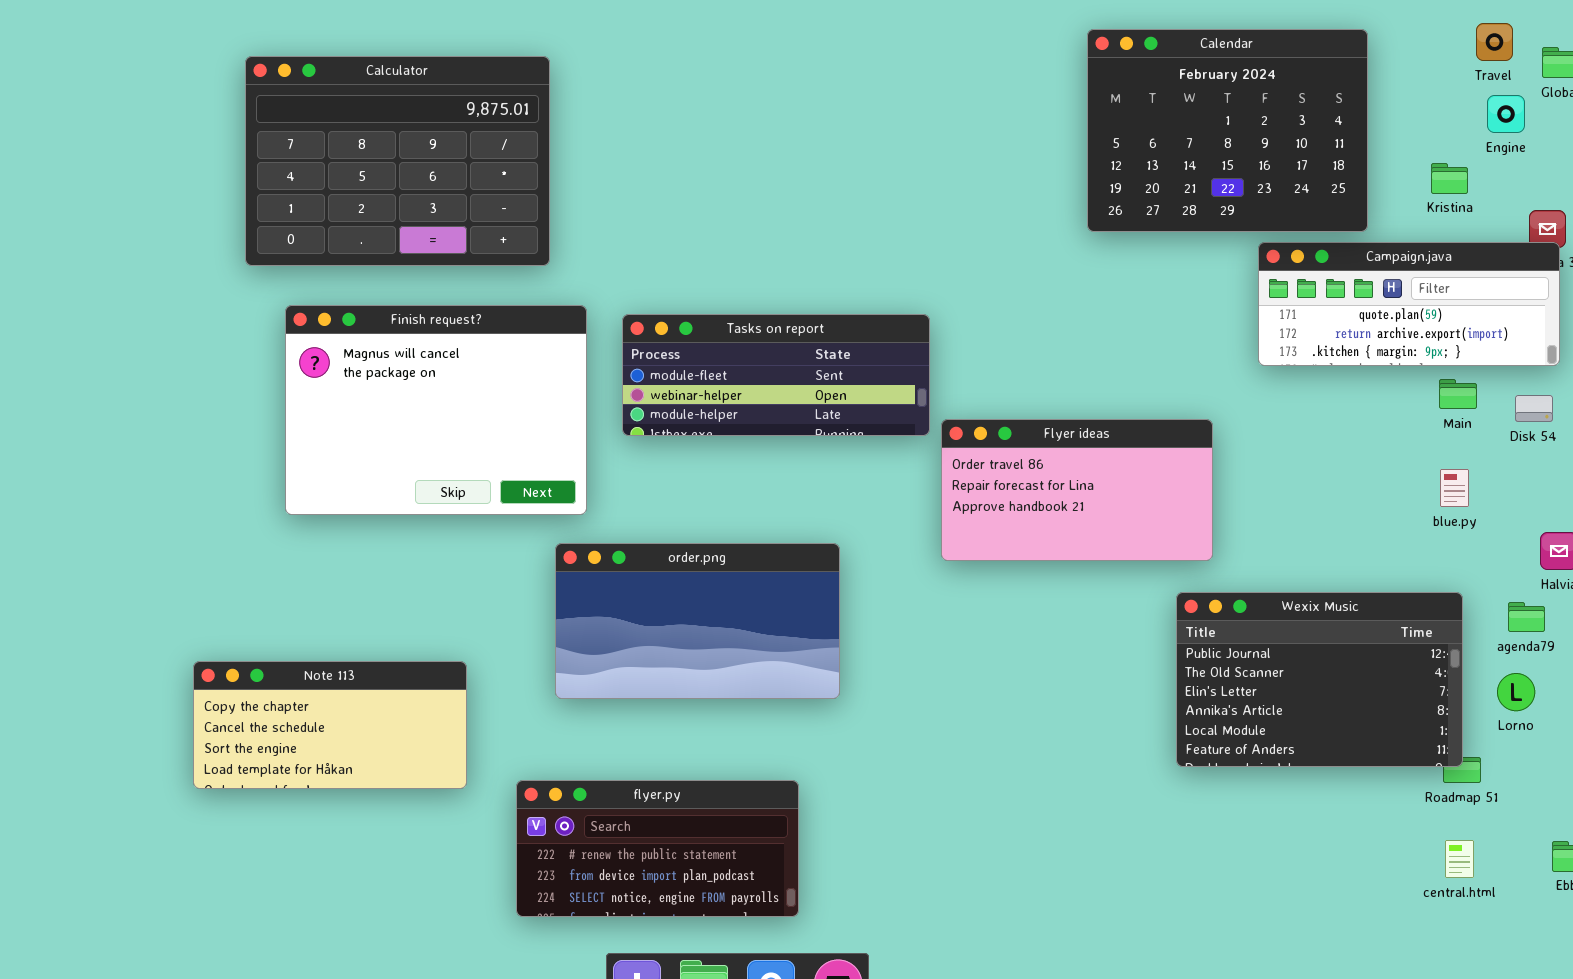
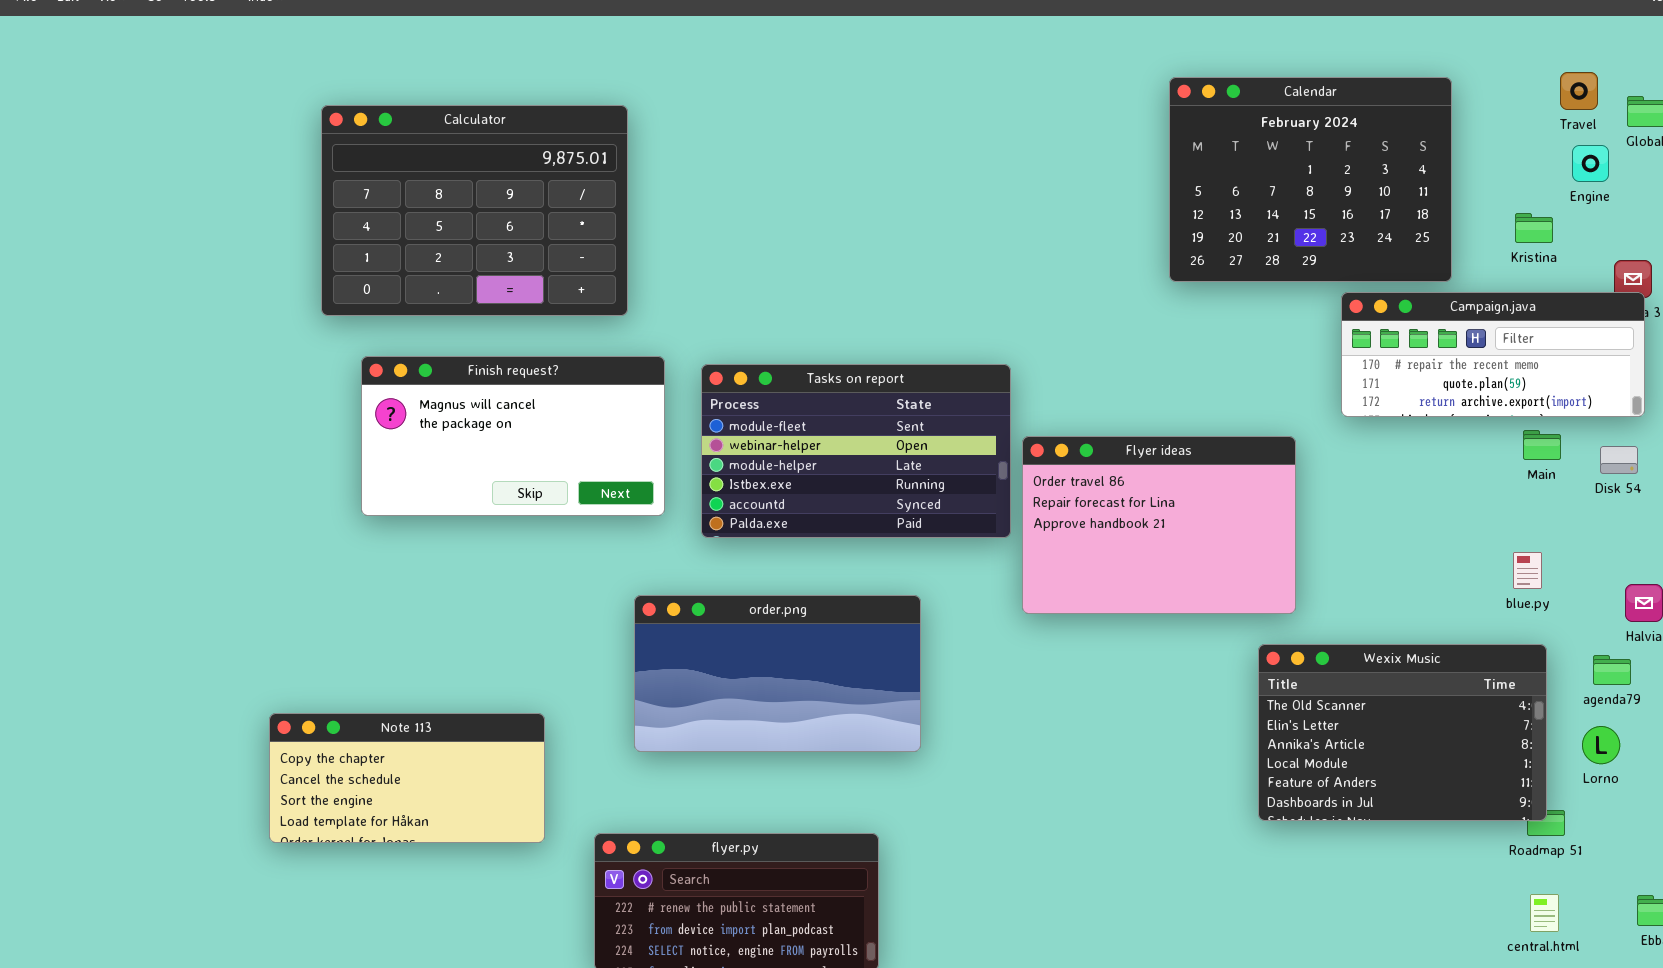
Campaign.java: [1258,242,1560,366] -> [1341,292,1645,417], scrolled up 1 row
Finish request?: [285,305,587,515] -> [361,356,665,516], resized
Tasks on report: [622,314,930,436] -> [701,364,1011,538], resized
Flyer ideas: [941,419,1213,561] -> [1022,436,1296,614], resized
blue.py: [1440,469,1469,507] -> [1513,552,1542,589], moved
Wexix Music: [1176,592,1463,767] -> [1258,644,1547,821], scrolled down 1 row

